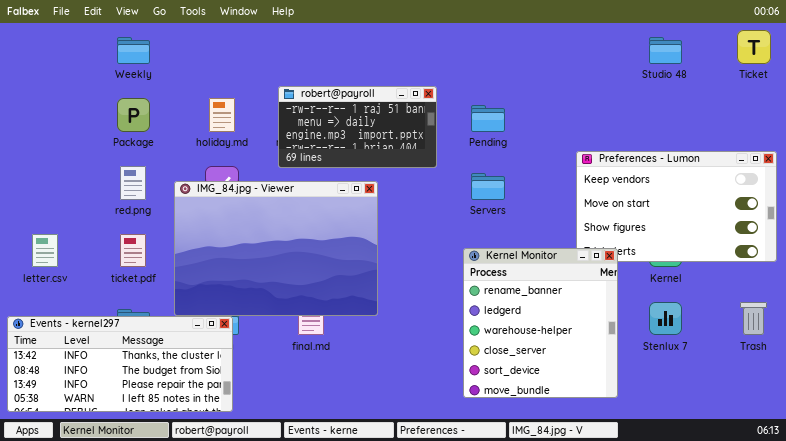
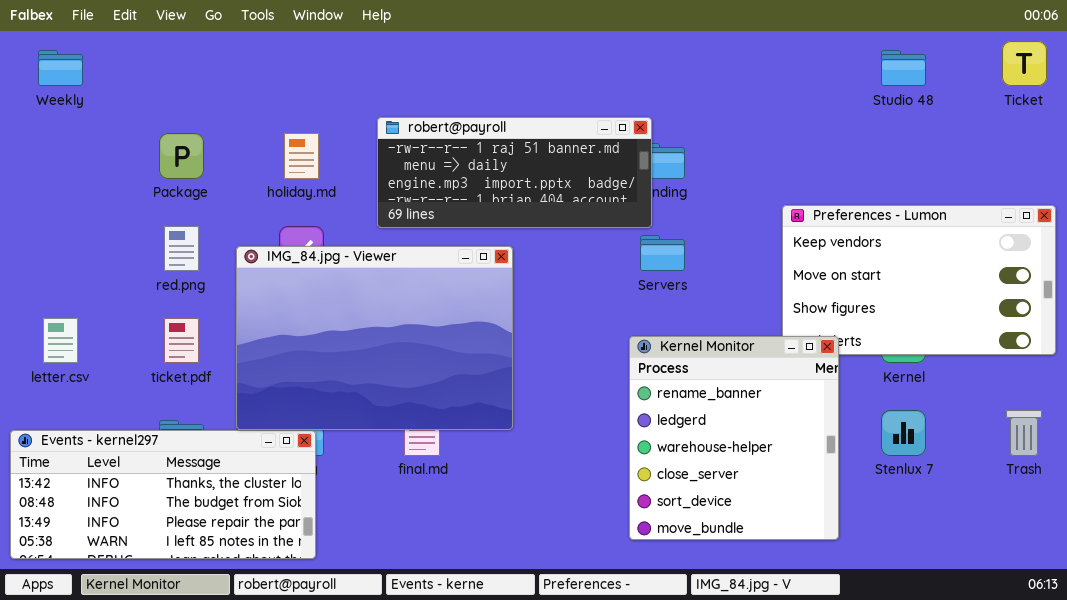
Weekly: [117,37,150,64] -> [38,50,83,86], moved
robert@payroll: [278,86,437,168] -> [377,117,652,228], resized

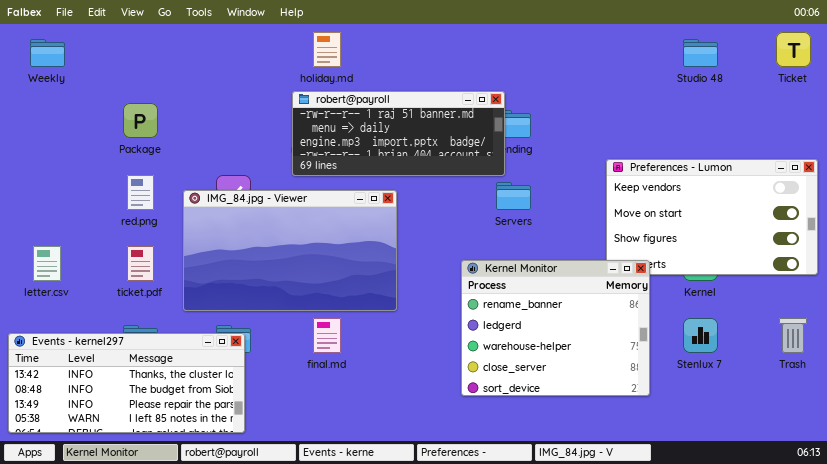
holiday.md: [284,133,319,179] -> [313,32,341,67], moved
IMG_84.jpg - Viewer: [236,246,513,430] -> [183,190,397,311], resized
Kernel Monitor: [629,336,839,540] -> [461,260,650,396], resized

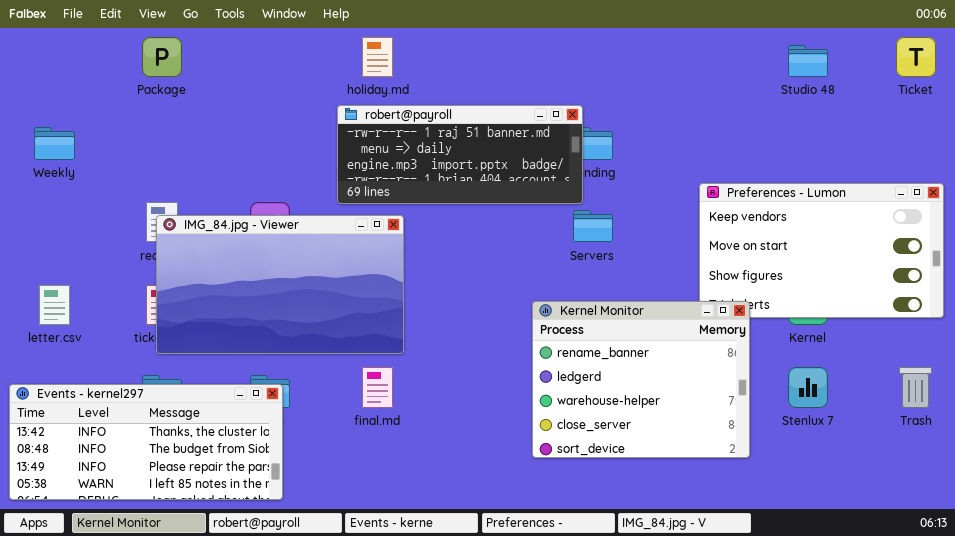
Weekly: [30,39,65,67] -> [34,127,75,160], moved
Package: [123,103,158,138] -> [142,37,182,77], moved
IMG_84.jpg - Viewer: [183,190,397,311] -> [156,215,404,354], moved

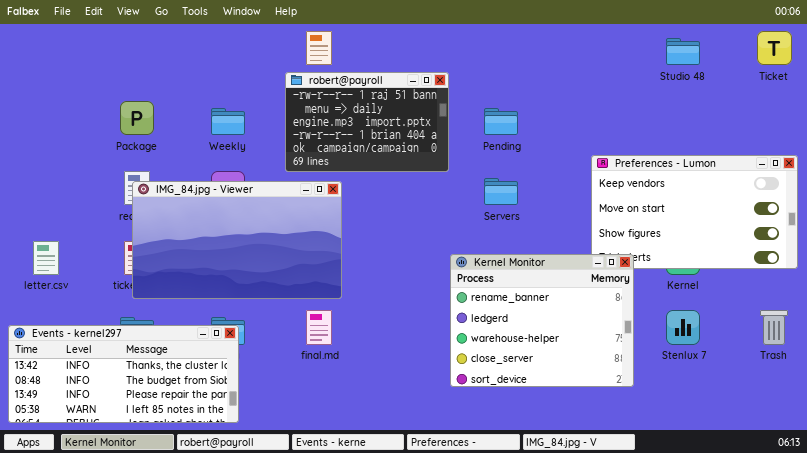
Package: [142,37,182,77] -> [120,101,154,135], moved
robert@payroll: [337,105,583,204] -> [285,72,449,172], resized
Weekly: [34,127,75,160] -> [211,108,245,135], moved

